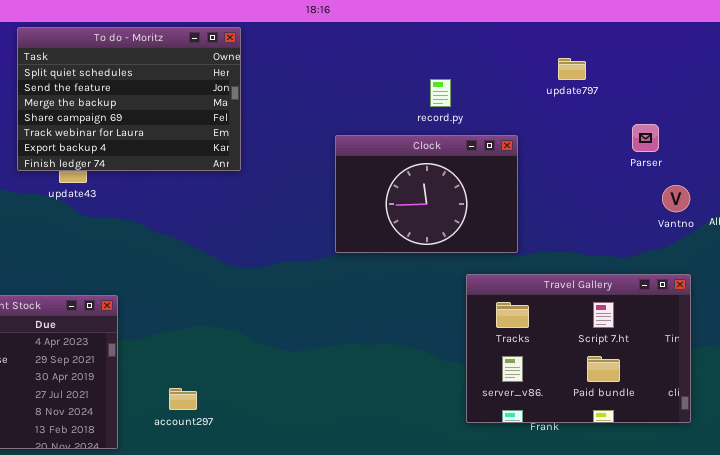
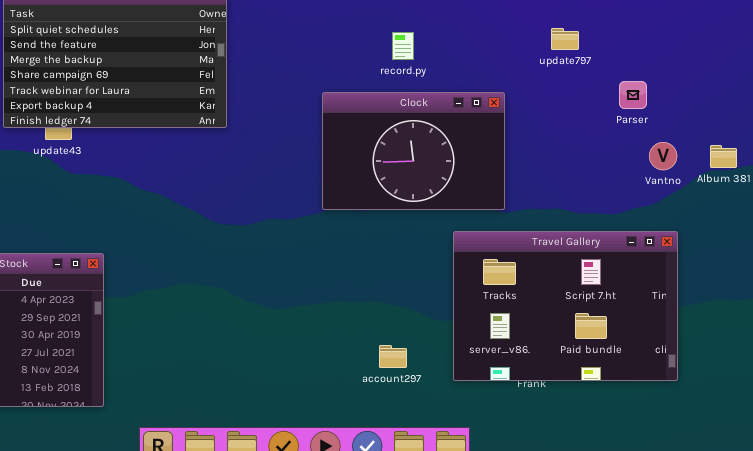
update797: [558,58,586,80] -> [551,28,579,50], moved
record.py: [430,79,451,107] -> [392,32,414,60], moved
account297: [169,388,197,410] -> [379,345,407,368], moved

